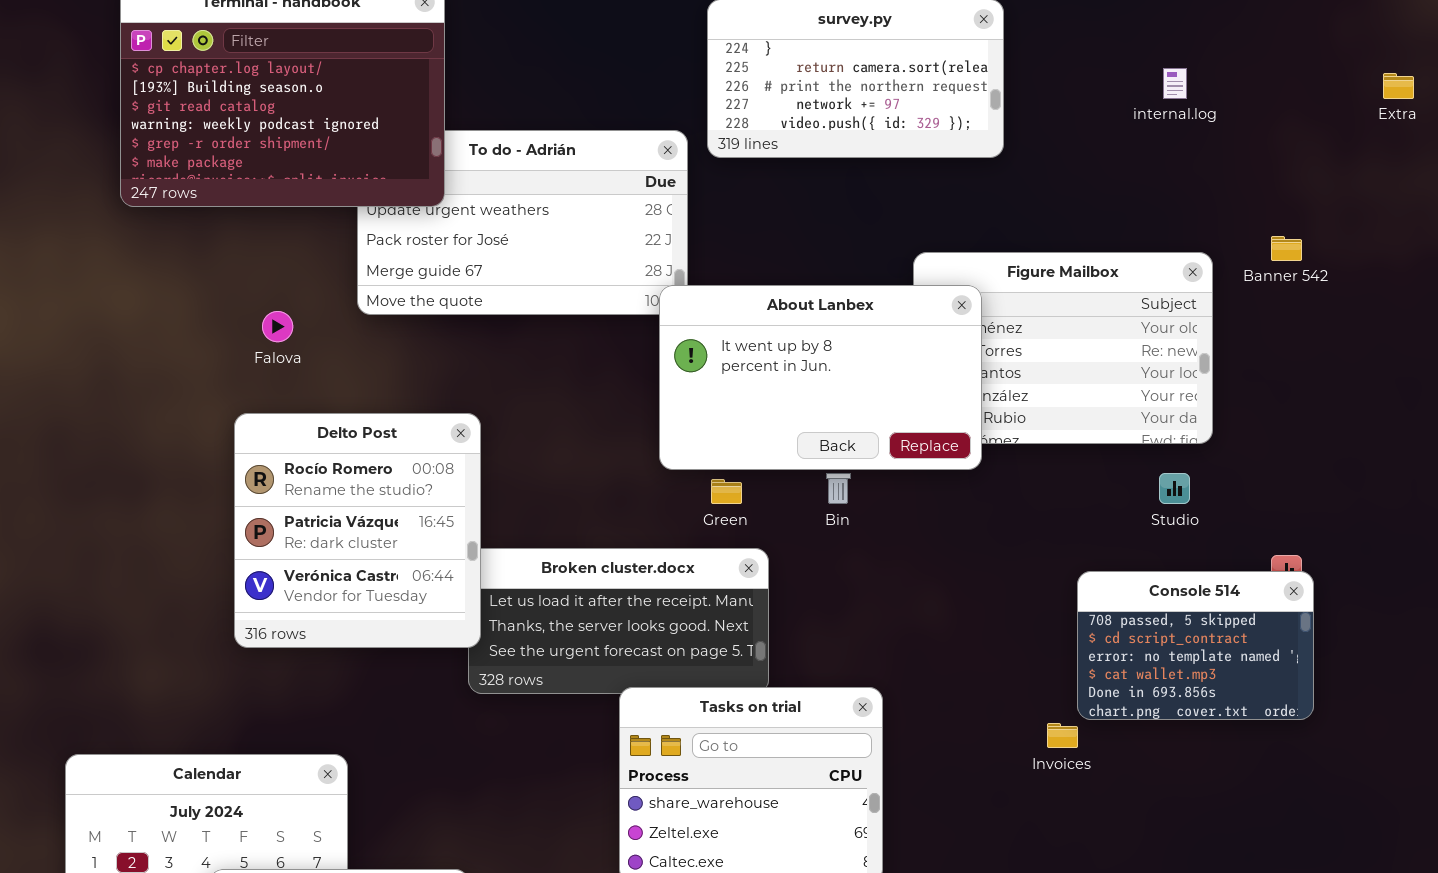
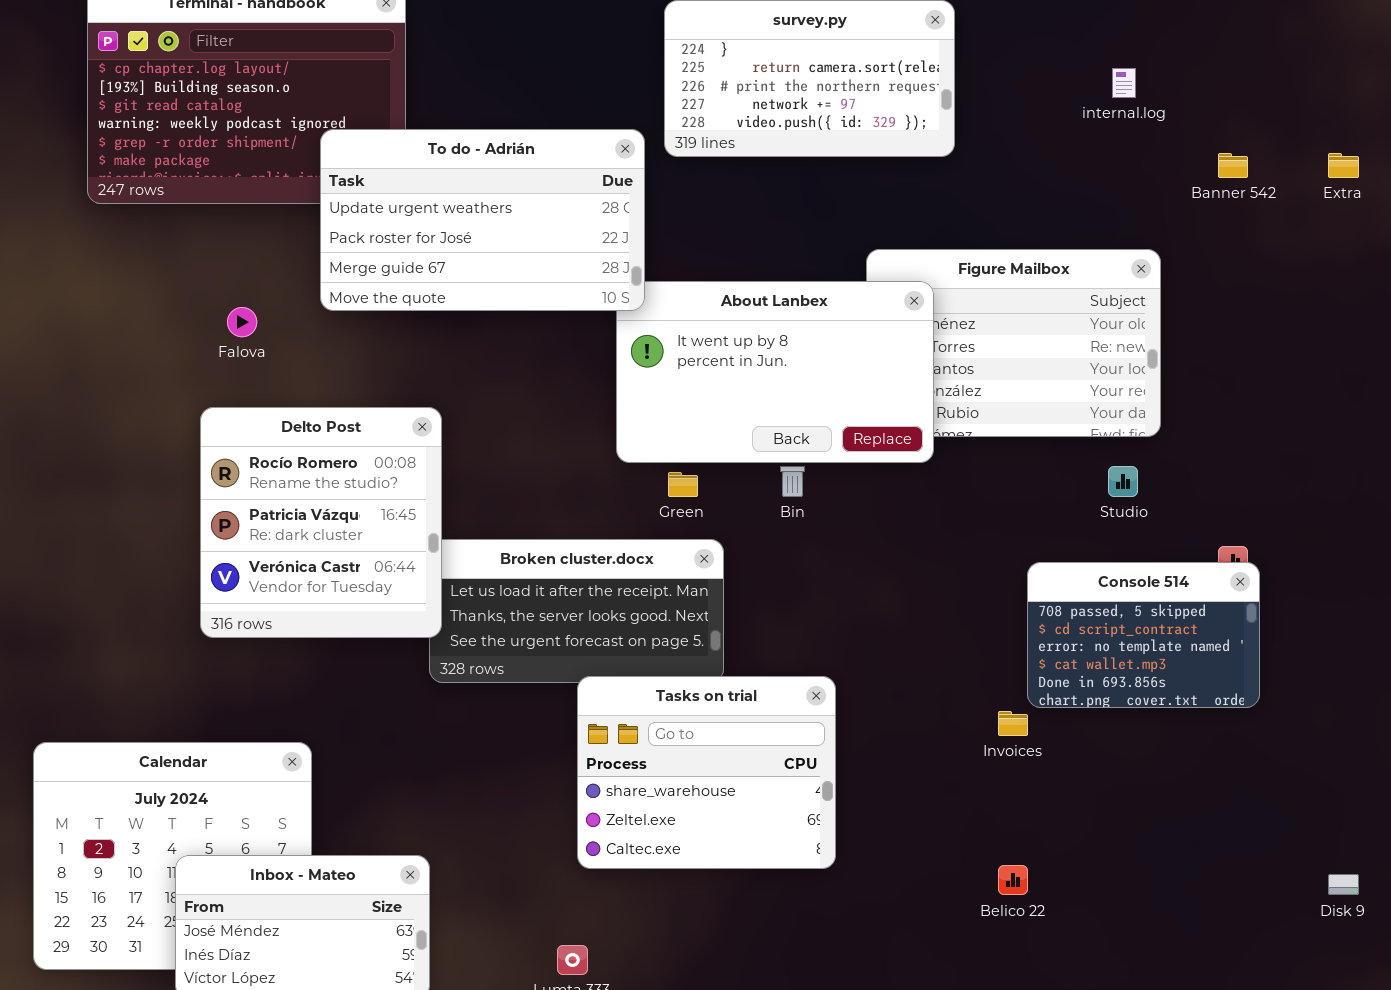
Extra: [1383,73,1414,99] -> [1328,153,1359,178], moved
To do - Adrián: [357,130,688,315] -> [320,129,645,311], raised
Banner 542: [1271,236,1302,261] -> [1218,153,1248,178], moved

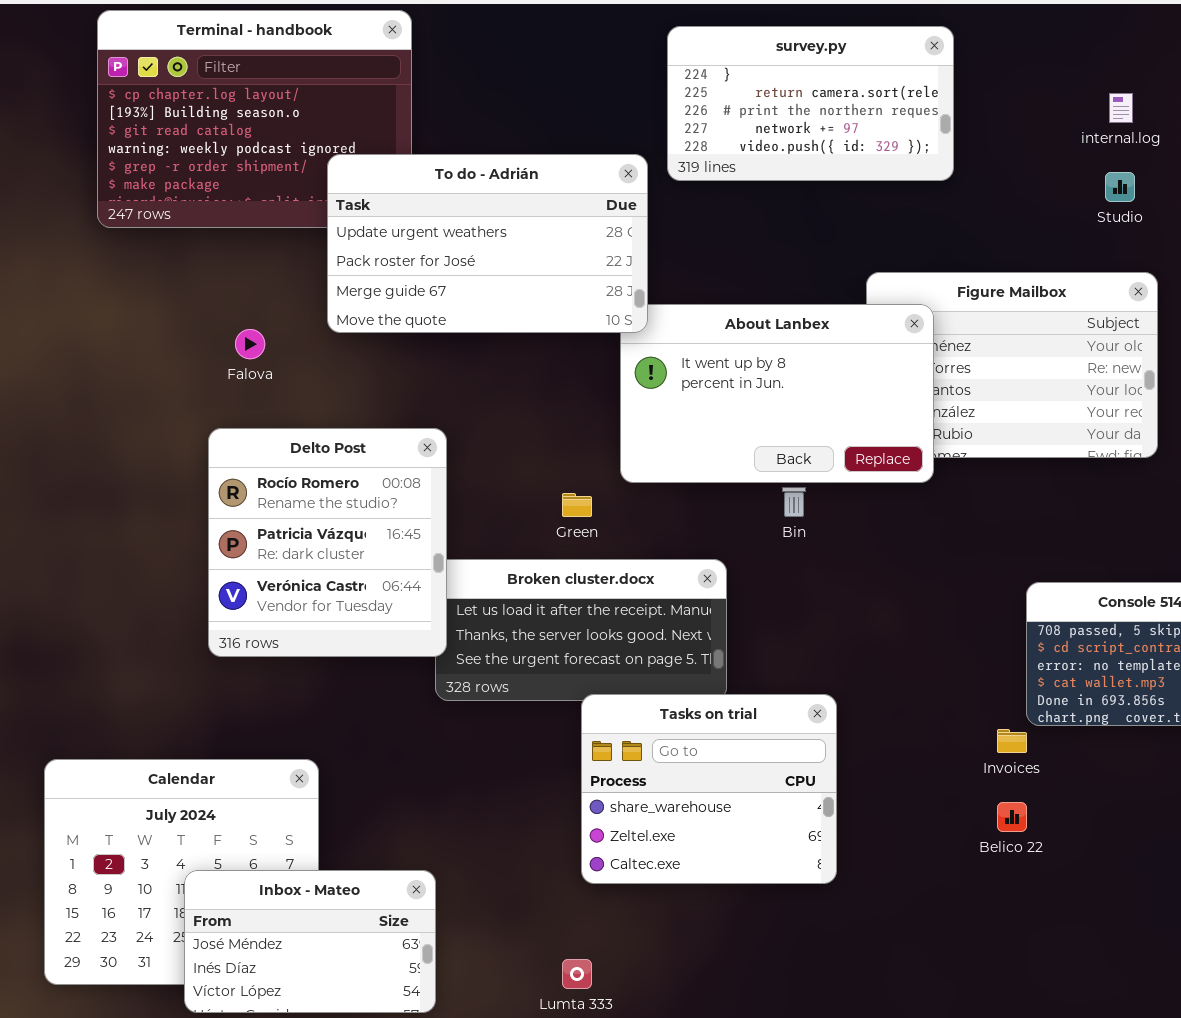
Studio: [1108,466,1138,497] -> [1105,172,1135,202], moved
Green: [668,472,698,497] -> [562,493,592,517], moved
Belico 22: [998,865,1028,895] -> [997,802,1027,832], moved

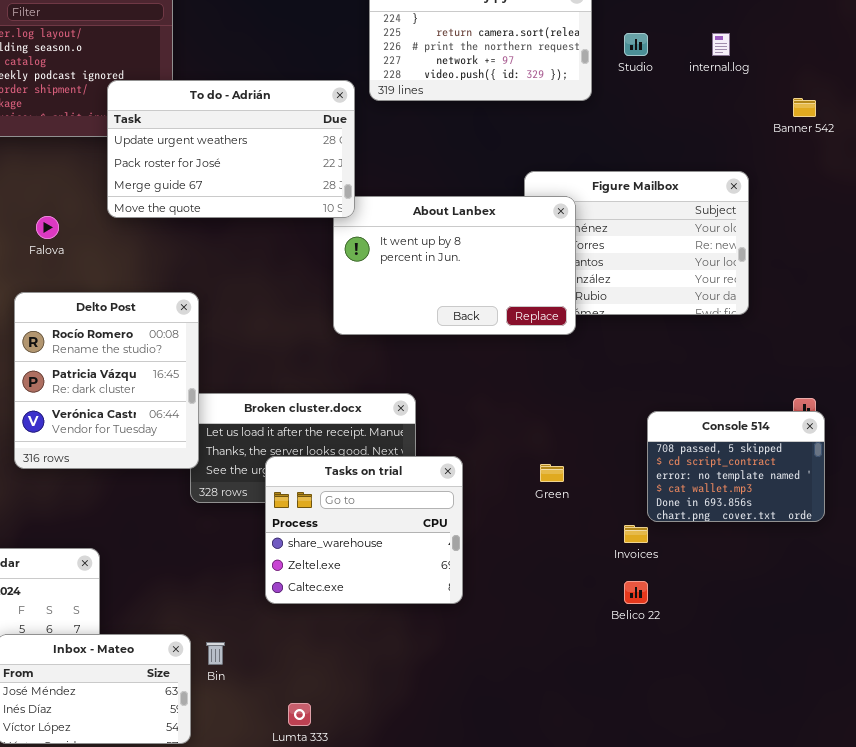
Studio: [1105,172,1135,202] -> [624,33,648,56], moved
Bin: [782,487,806,517] -> [206,642,225,665], moved
Green: [562,493,592,517] -> [540,464,564,482], moved
Tasks on trial: [581,694,837,884] -> [265,456,463,604], moved

